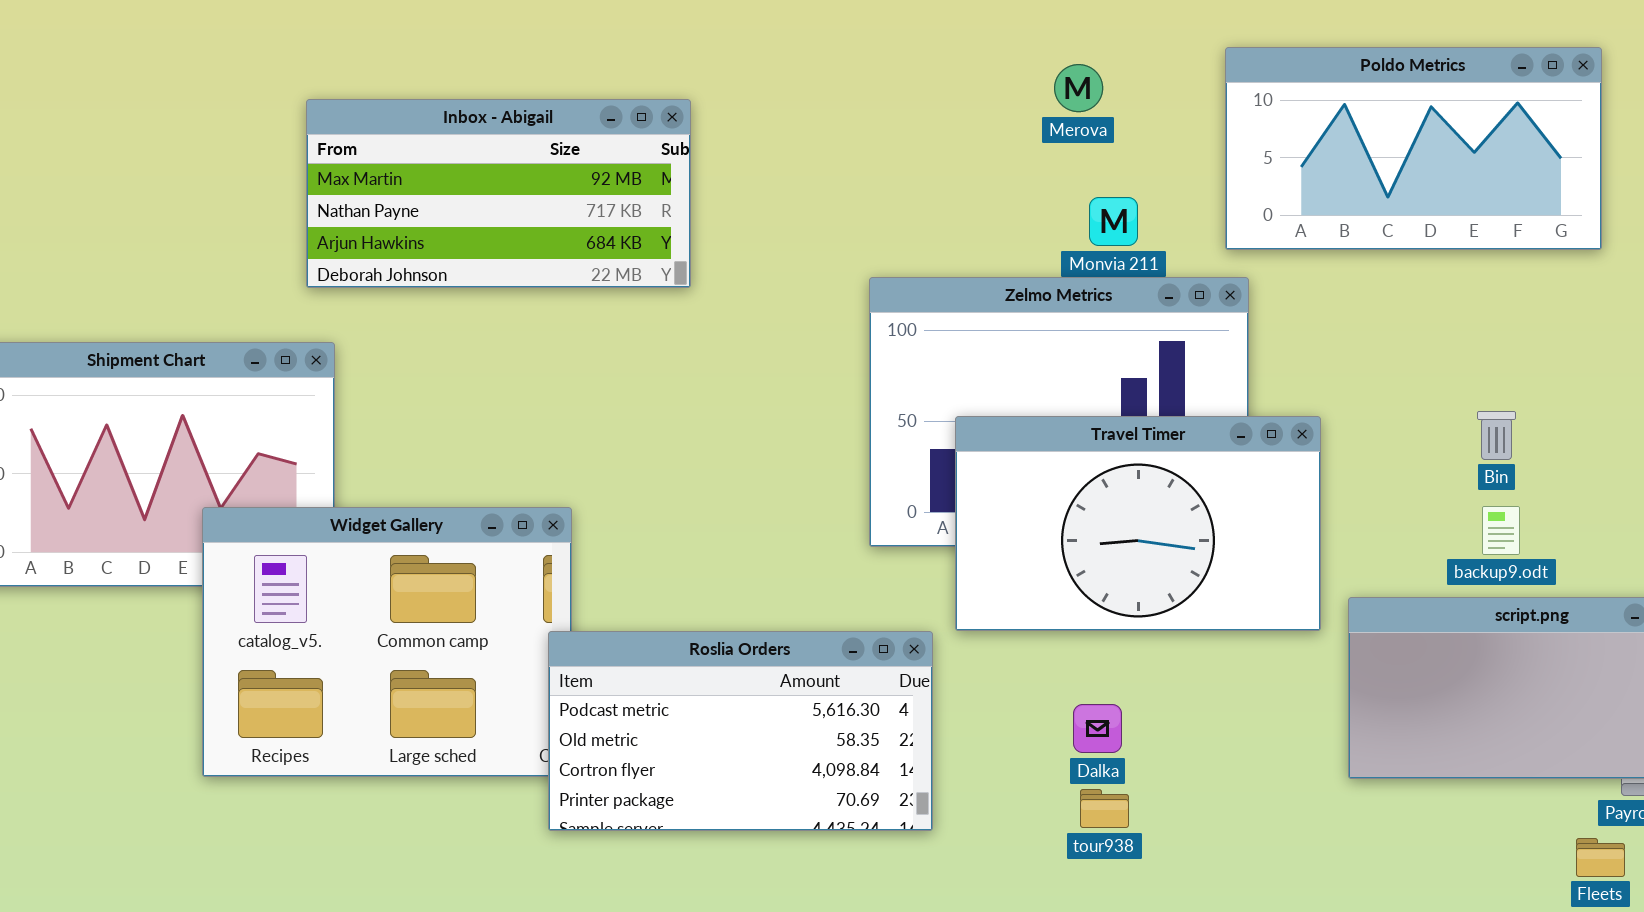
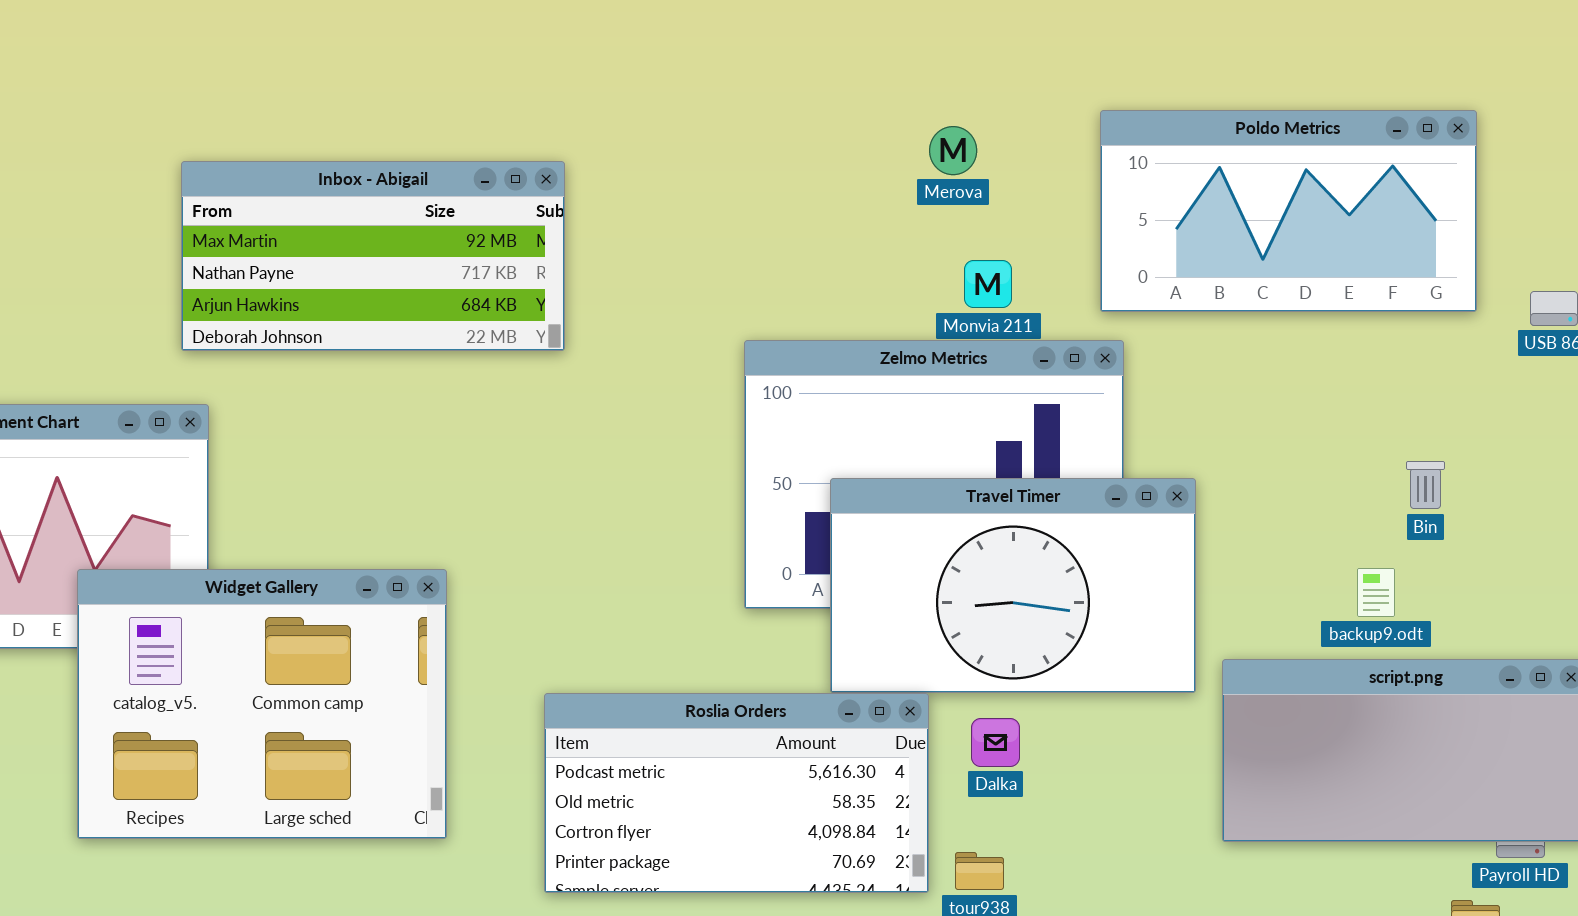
Bin: [1477,411,1516,460] -> [1406,461,1445,509], moved
Roslia Orders: [548,631,933,831] -> [544,693,929,893], moved
Dalka: [1073,704,1122,753] -> [971,718,1020,767], moved

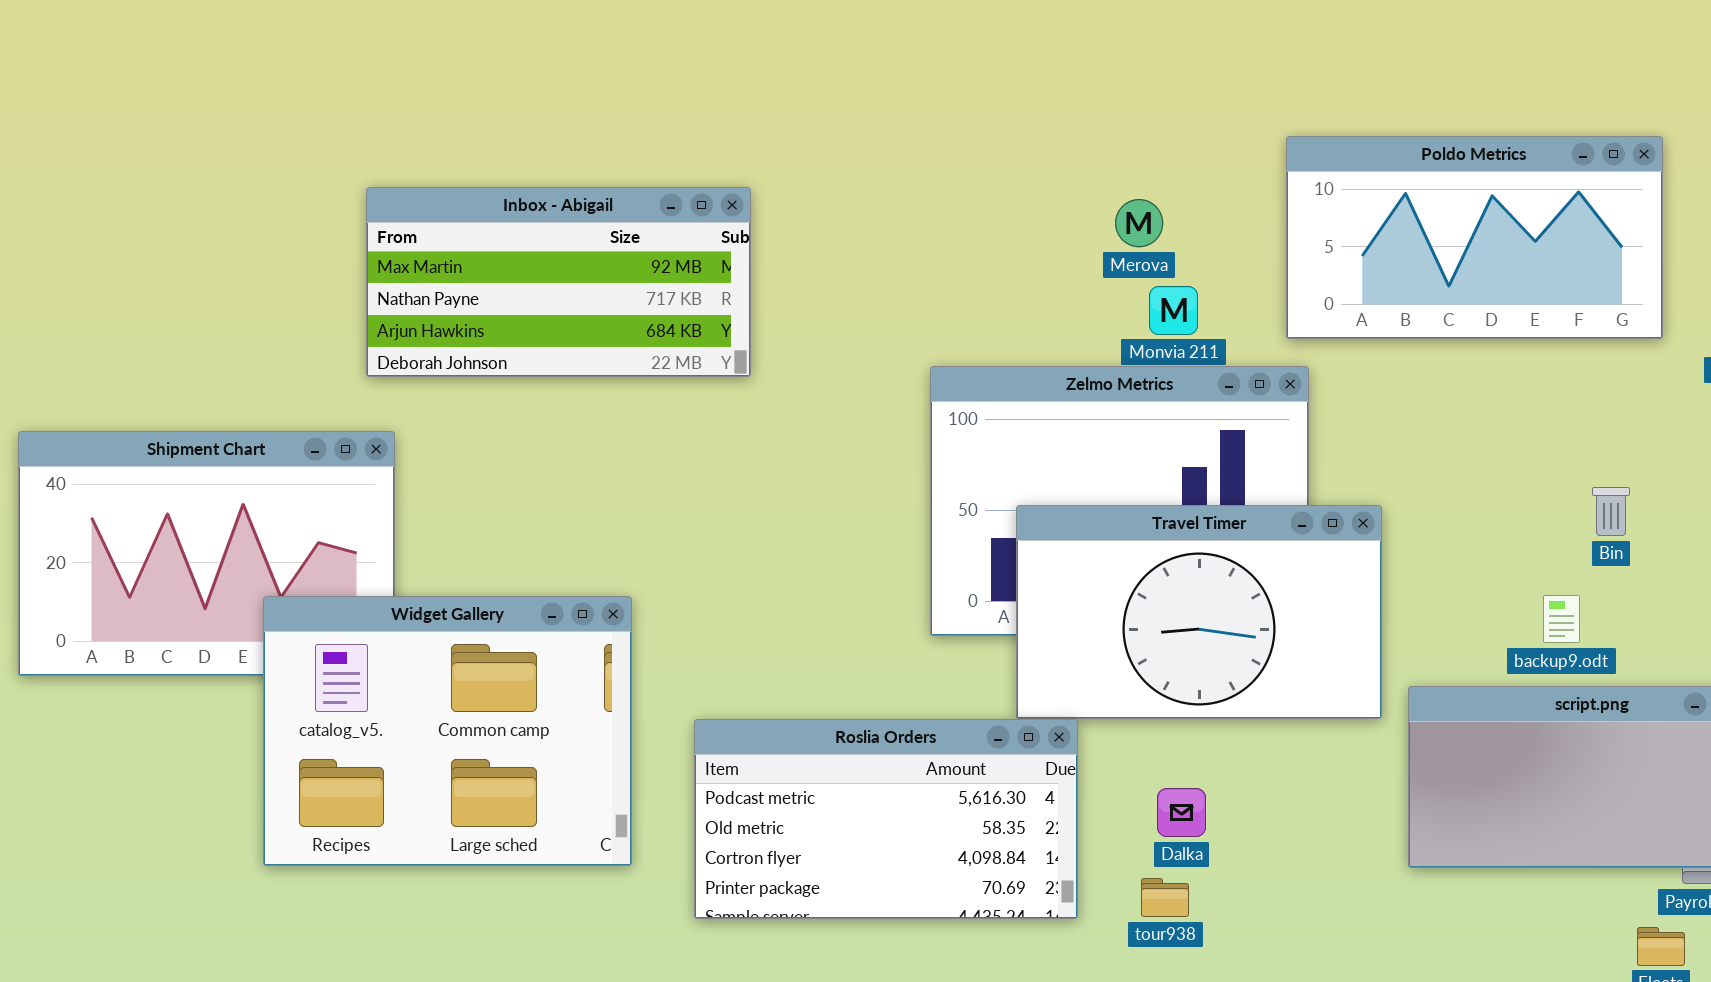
Merova: [929,126,977,175] -> [1115,199,1163,247], moved
Roslia Orders: [544,693,929,893] -> [694,719,1078,919], moved
Dalka: [971,718,1020,767] -> [1157,788,1206,837], moved

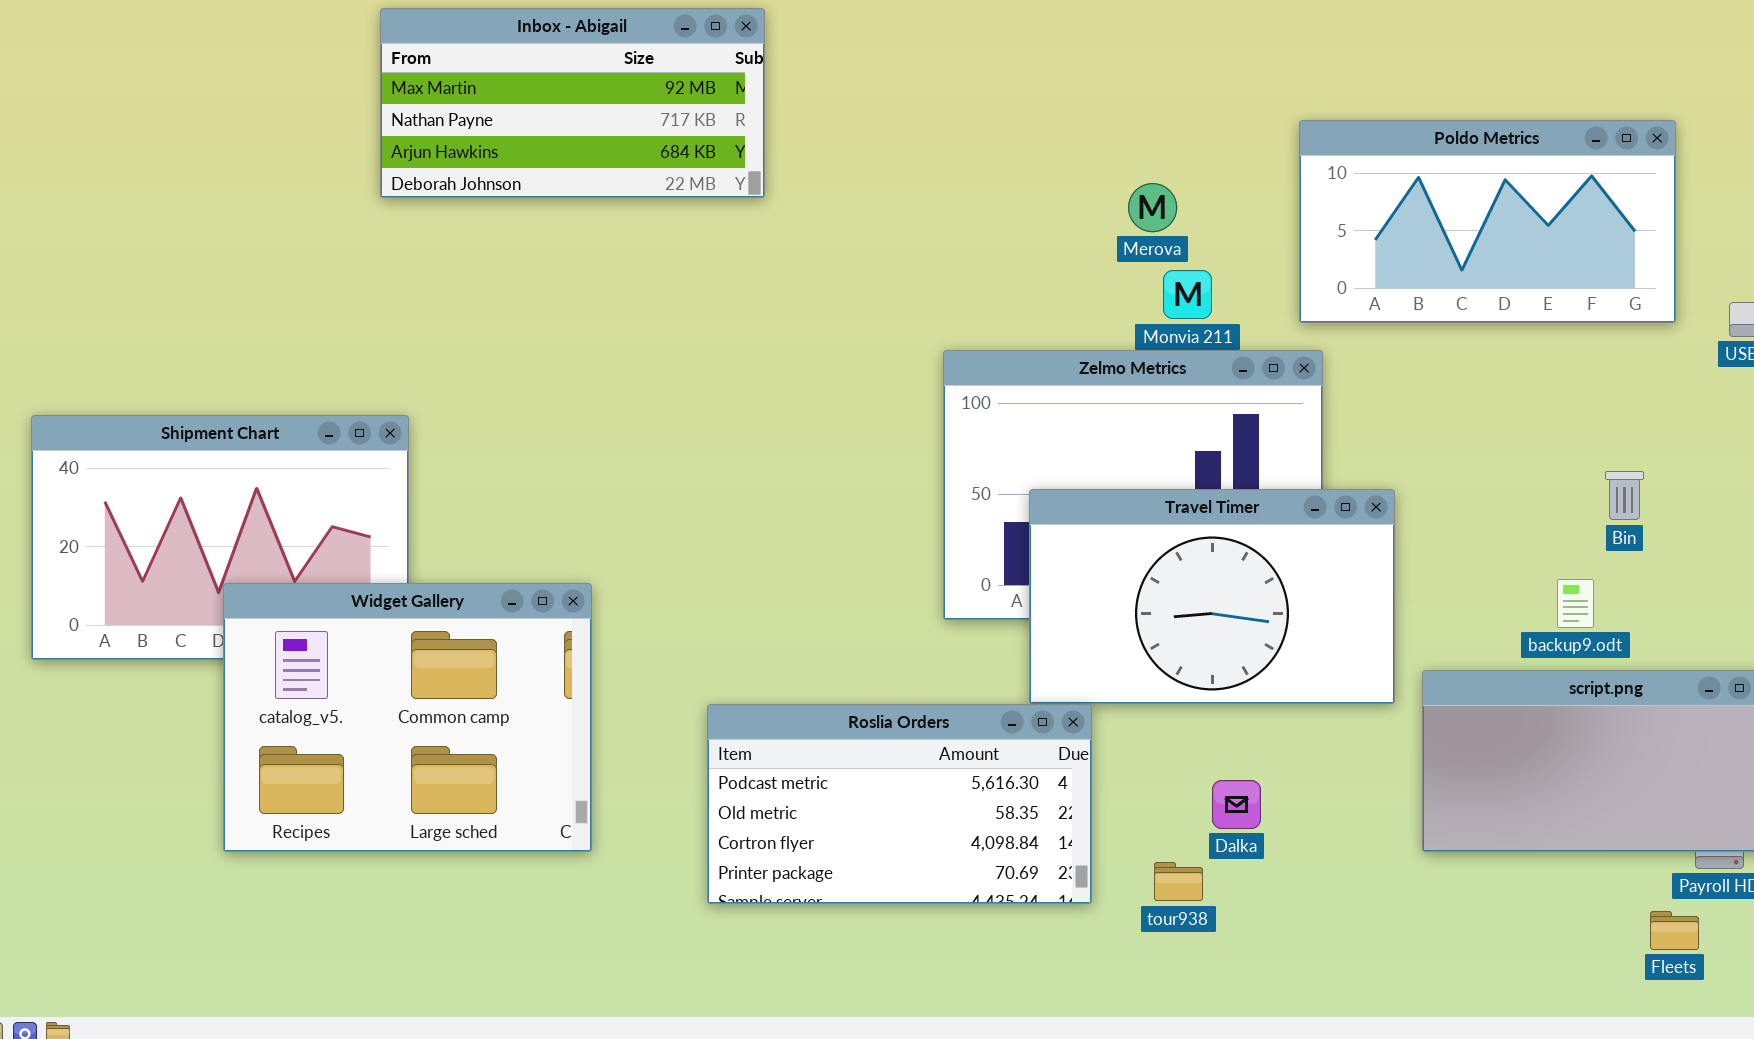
Inbox - Abigail: [366,187,751,377] -> [380,8,765,198], moved
Widget Gallery: [263,596,632,866] -> [223,583,592,852], moved
Dalka: [1157,788,1206,837] -> [1212,780,1261,829], moved

